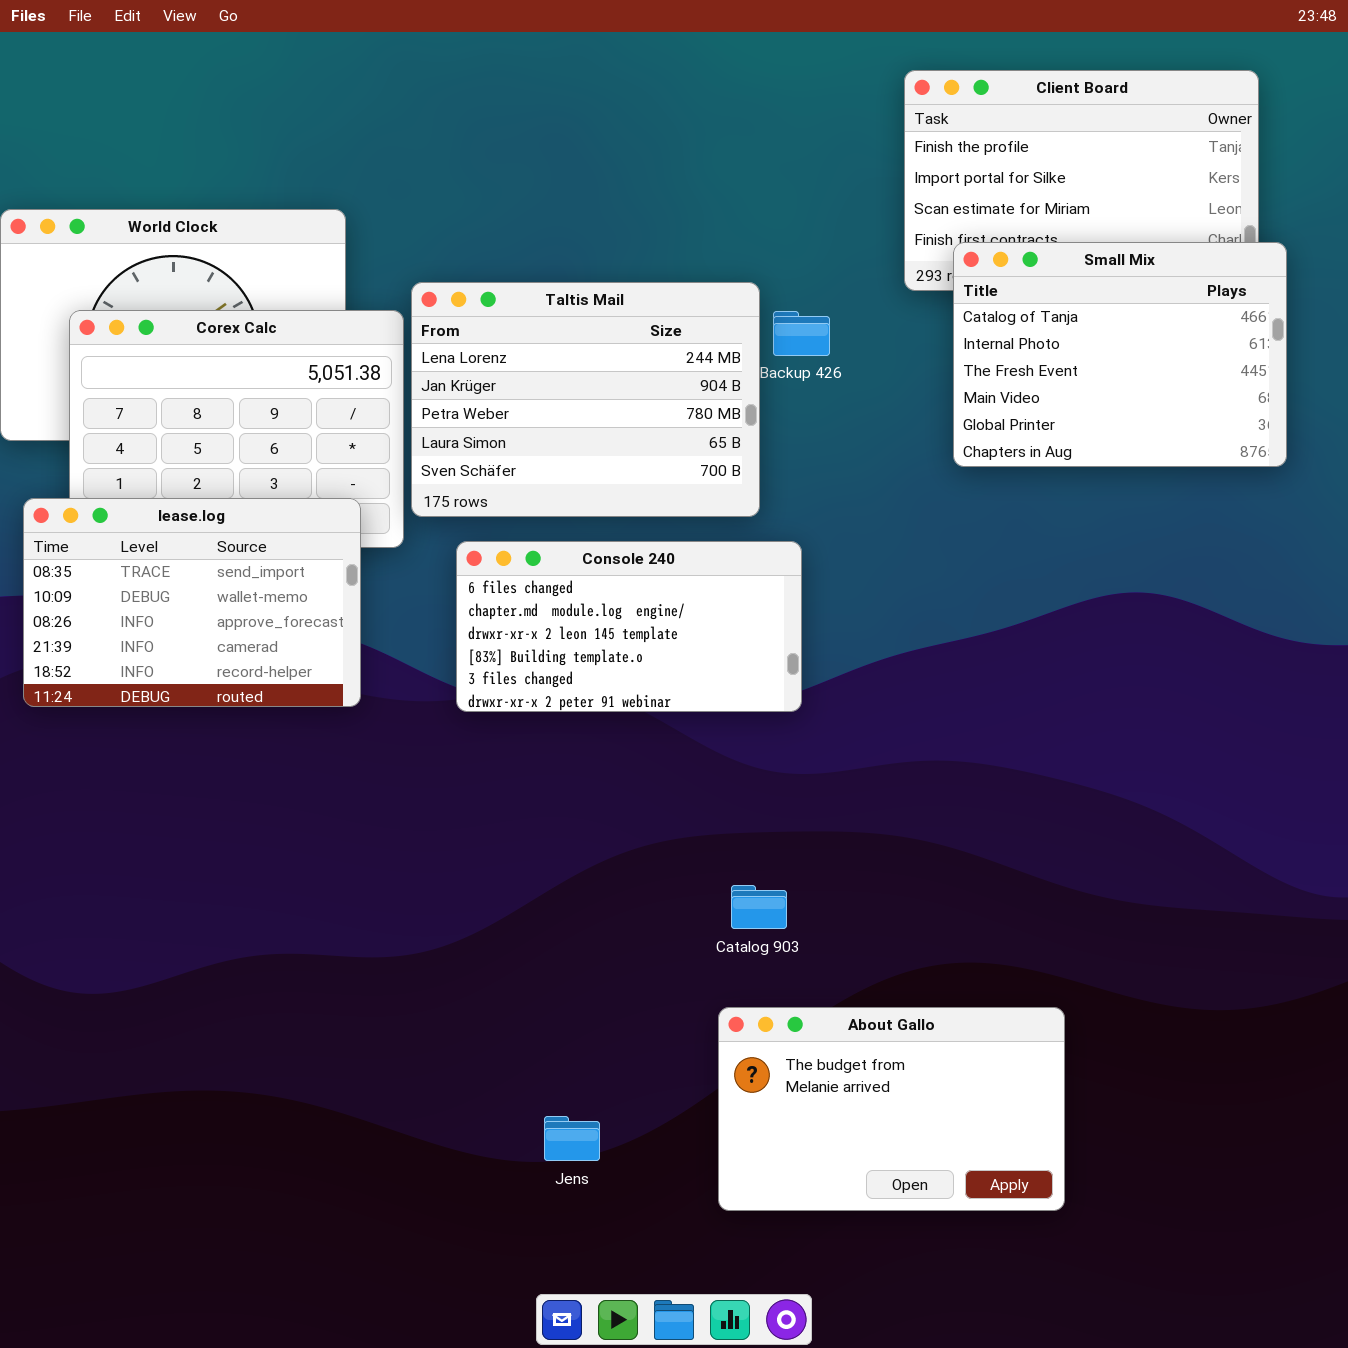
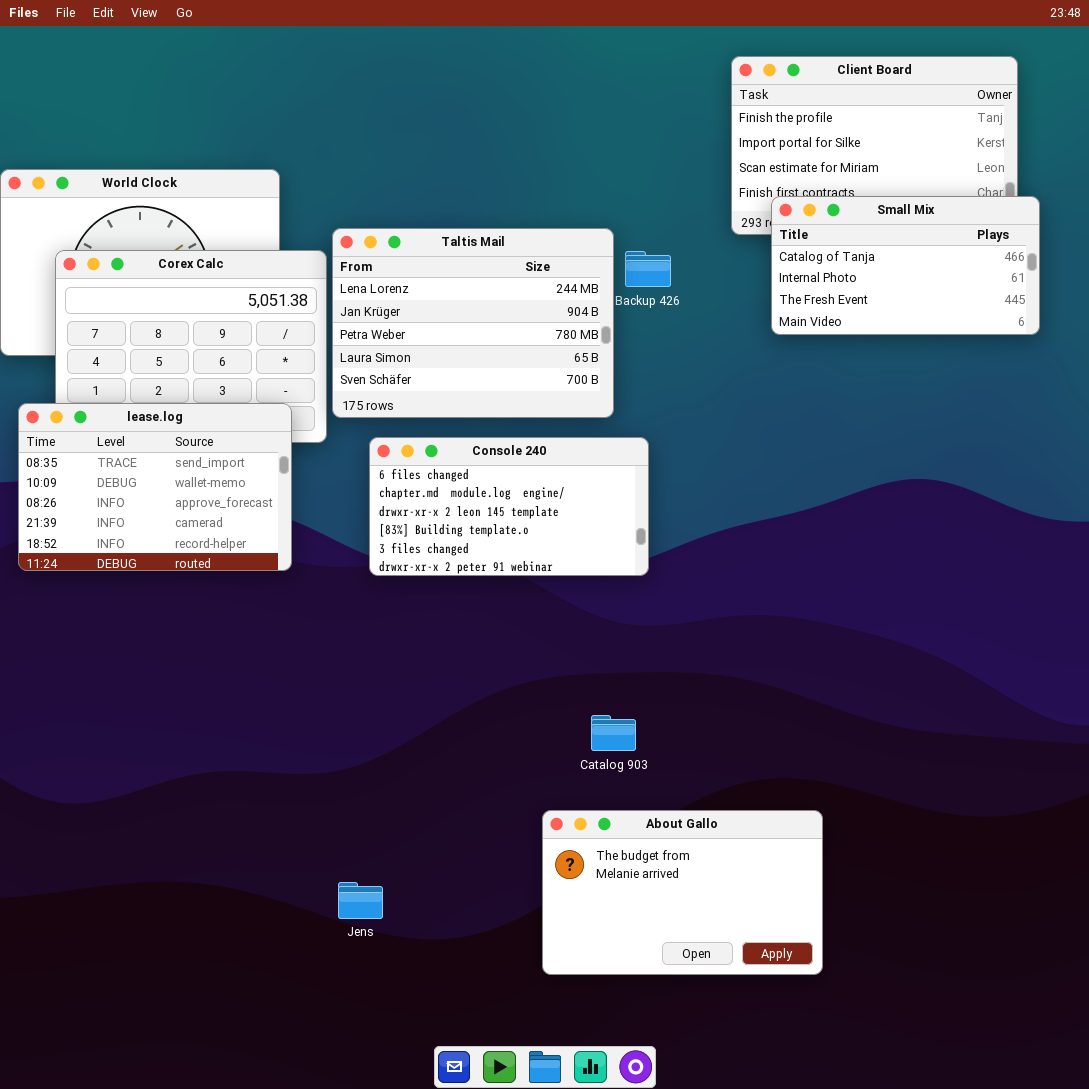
Small Mix: [953,242,1287,467] -> [771,196,1040,335], resized
About Gallo: [718,1007,1065,1211] -> [542,810,823,975], moved
Jens: [544,1116,600,1161] -> [338,882,383,919], moved

